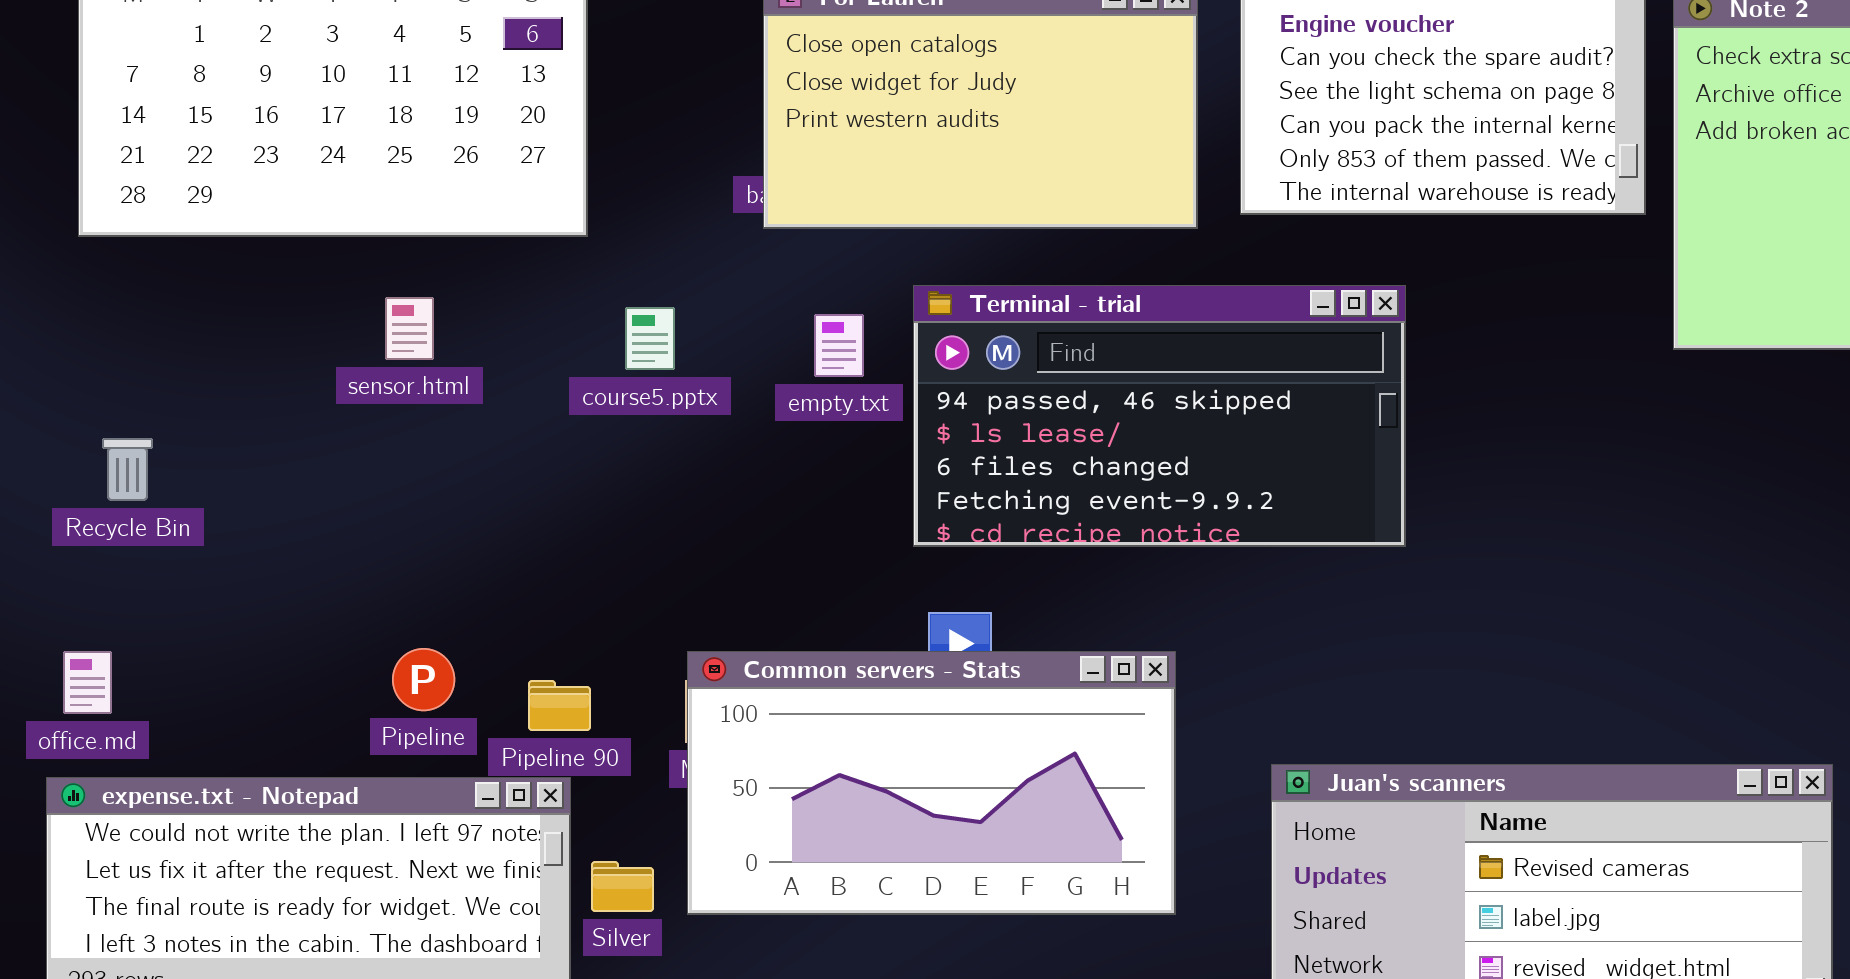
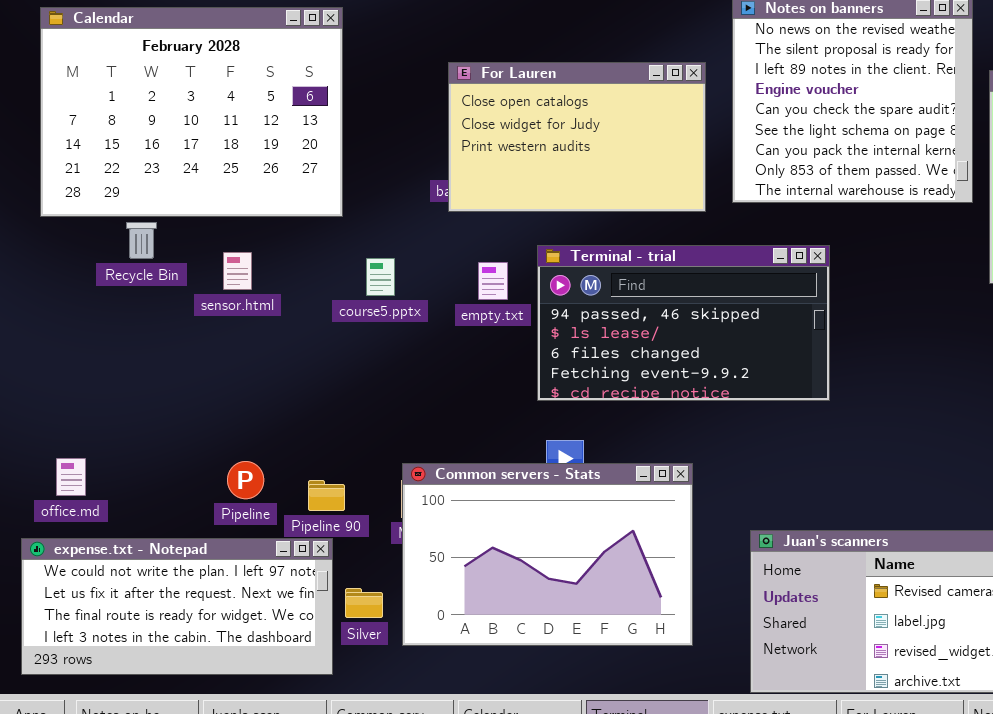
Recycle Bin: [102,438,153,501] -> [126,222,157,259], moved
office.md: [63,651,112,714] -> [56,458,86,496], moved
Common servers - Stats: [687,651,1176,915] -> [402,463,693,646], resized

